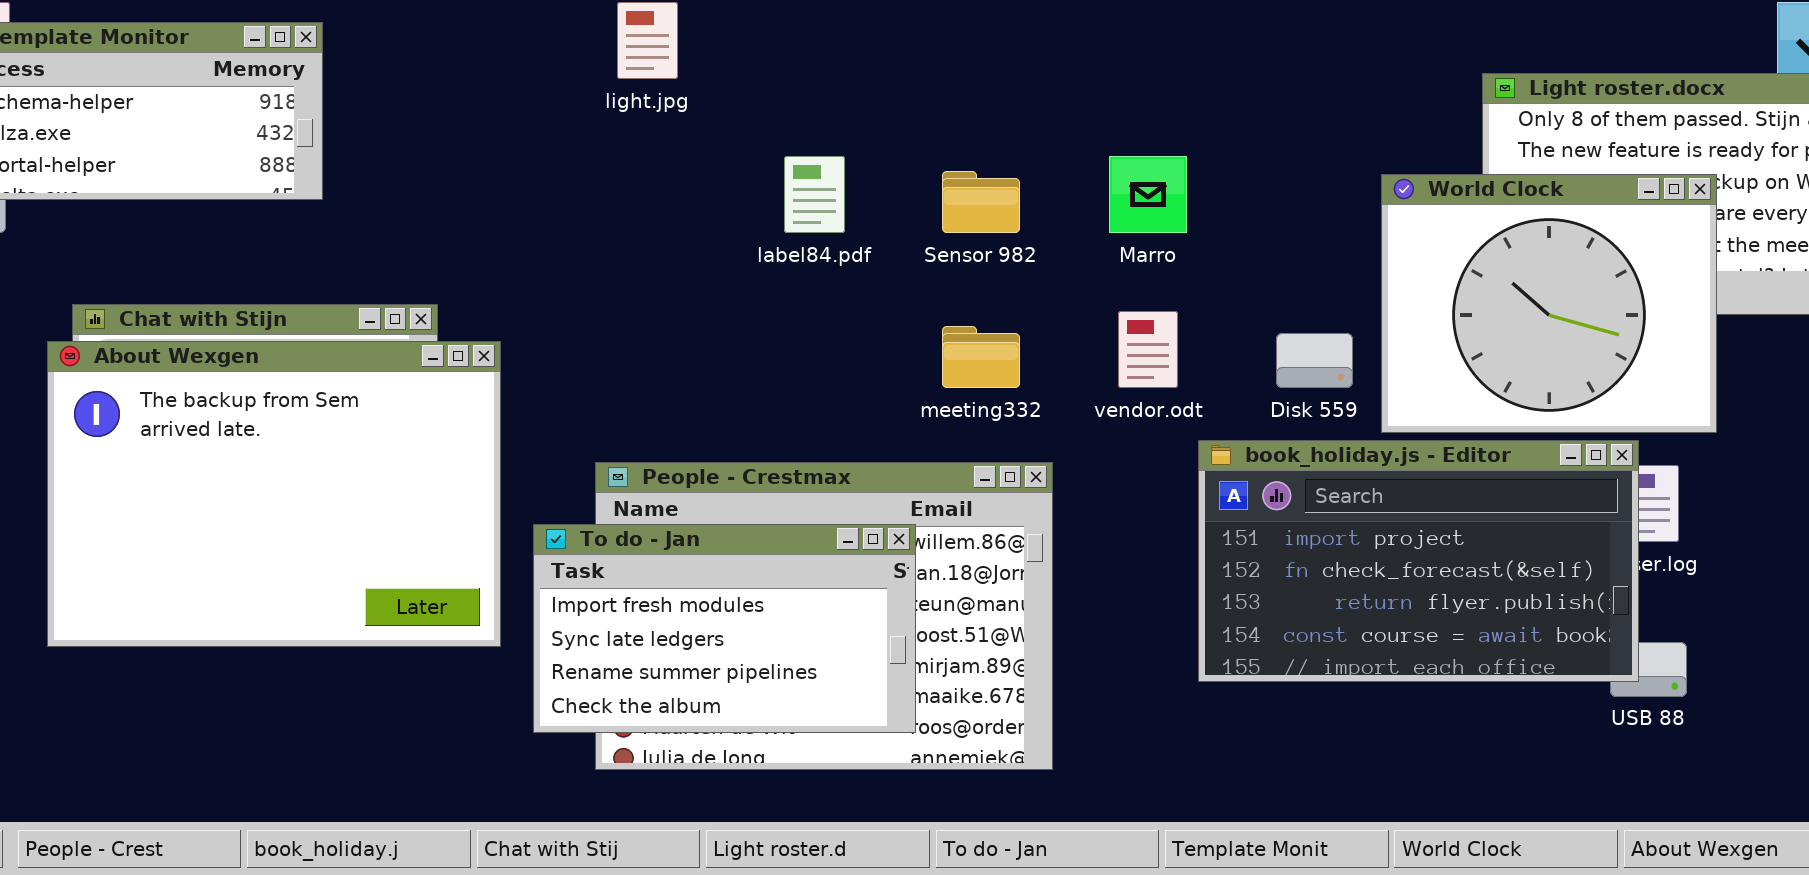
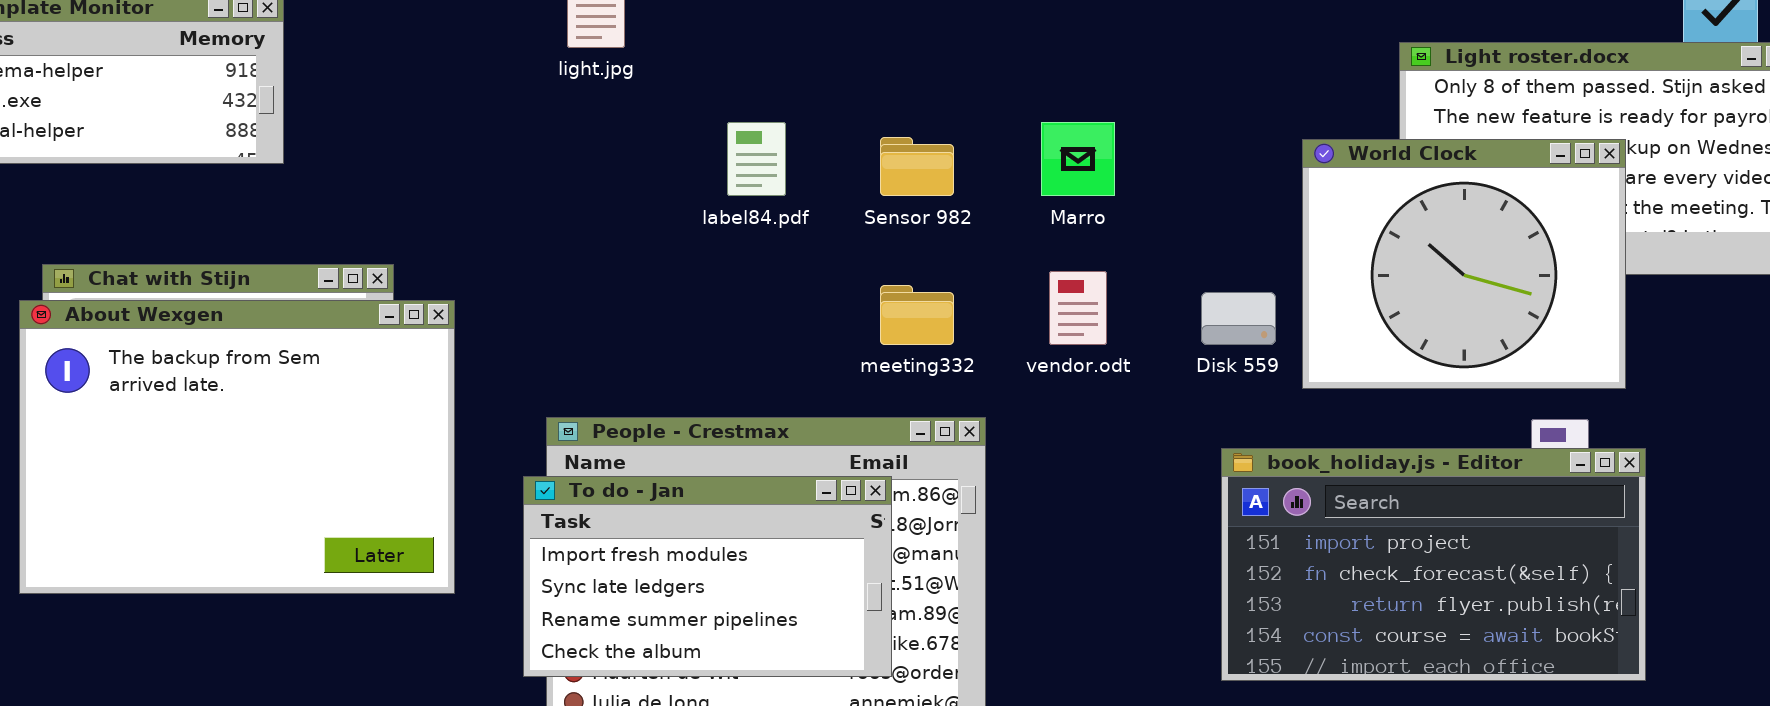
book_holiday.js - Editor: [1198,440,1639,682] -> [1221,448,1646,681], moved
To do - Jan: [533,524,916,733] -> [523,476,892,677], moved

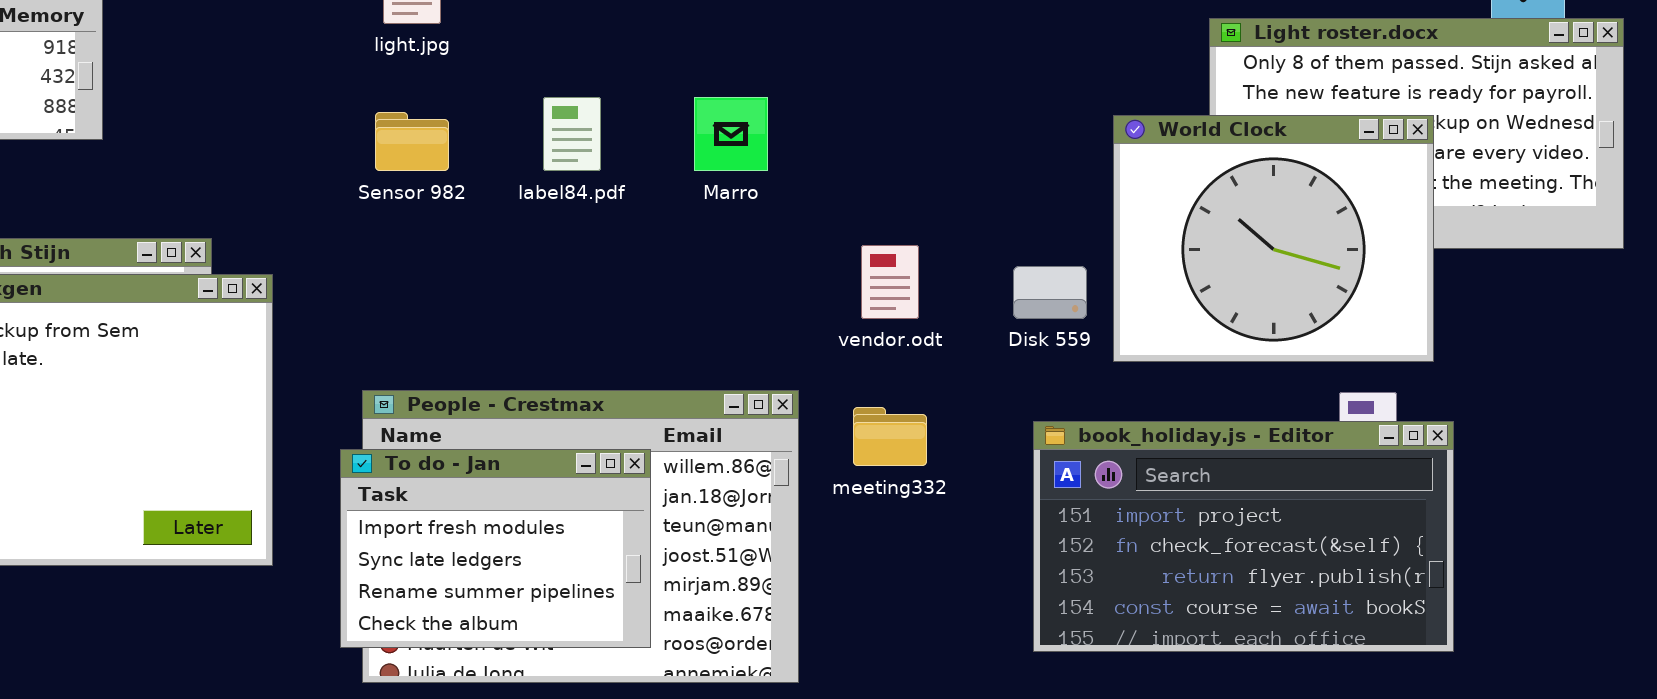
Marro: [1041,122,1115,196] -> [694,97,768,171], moved
Sensor 982: [880,137,954,196] -> [375,112,449,171], moved
meeting332: [880,285,954,345] -> [853,407,927,466], moved
To do - Jan: [523,476,892,677] -> [340,449,651,648], resized

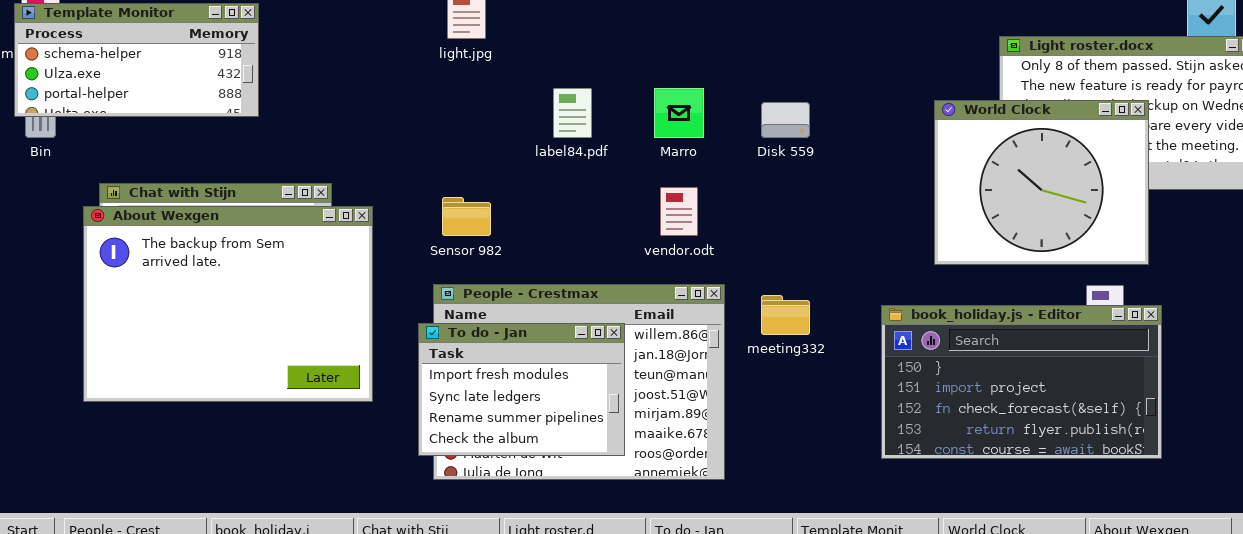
Sensor 982: [375,112,449,171] -> [442,197,491,236], moved
vendor.odt: [861,245,919,319] -> [660,187,698,236], moved
Disk 559: [1013,266,1087,319] -> [761,102,810,138], moved
book_holiday.js - Editor: [1033,421,1454,652] -> [881,305,1162,459], scrolled up 1 row

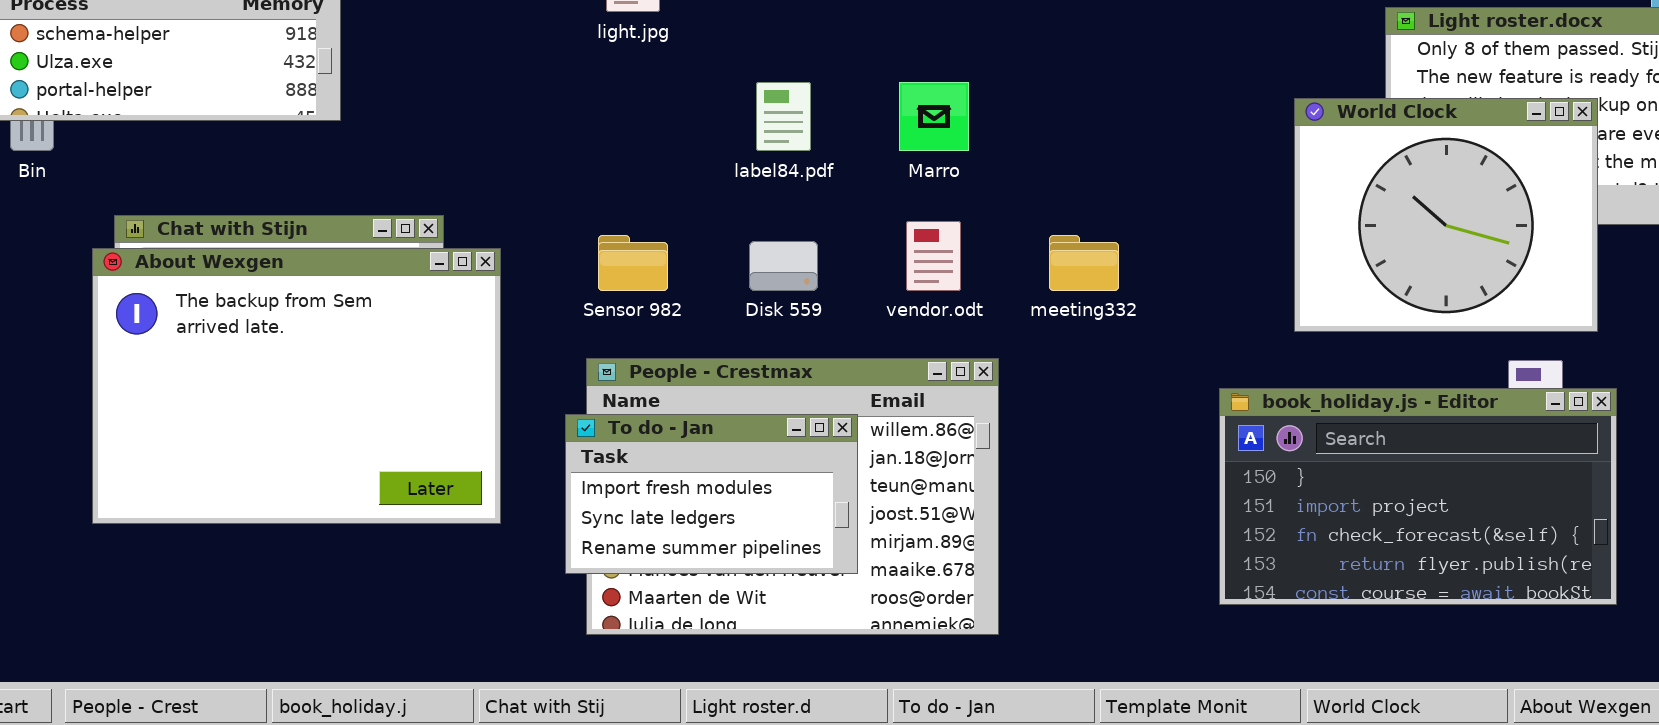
Disk 559: [761,102,810,138] -> [749,241,818,291], moved
meeting332: [761,295,810,335] -> [1049,235,1119,291], moved
To do - Jan: [418,323,625,456] -> [565,414,858,574], resized

